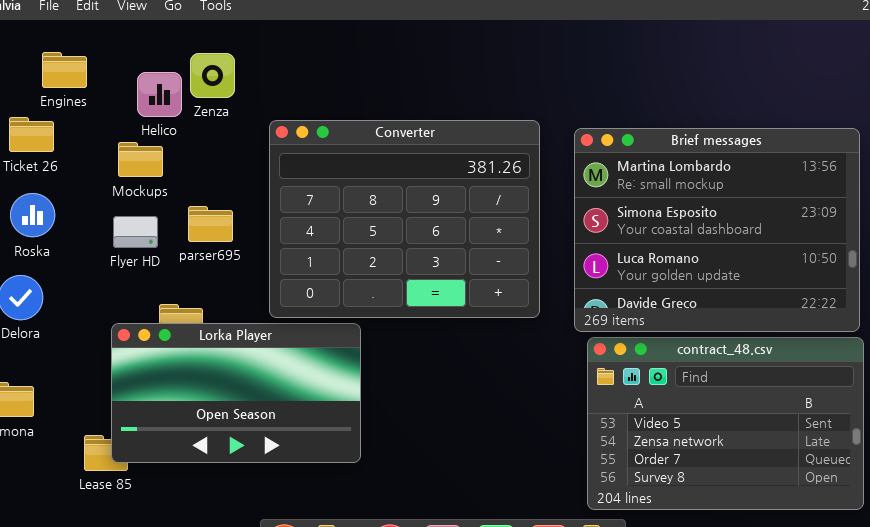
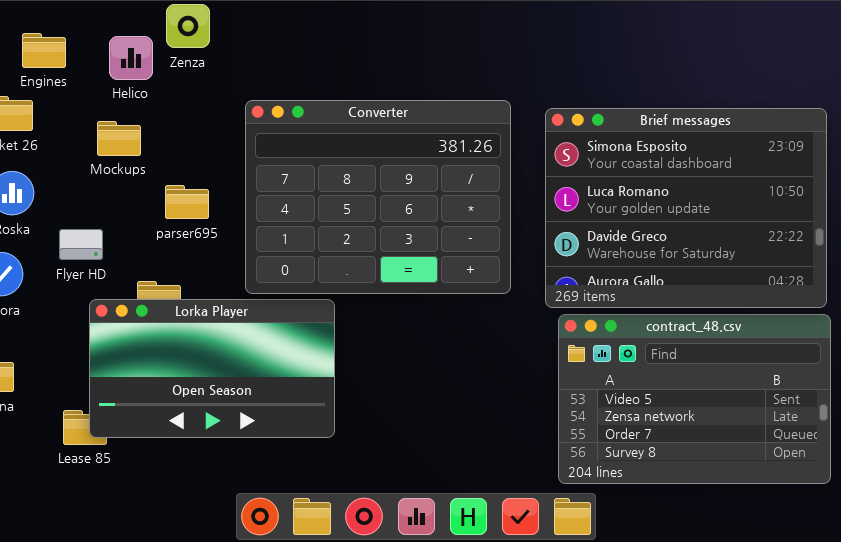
Zenza: [190,53,235,98] -> [166,4,210,48], moved
Helico: [137,72,182,117] -> [109,36,153,80], moved
Brief messages: [574,128,860,332] -> [545,108,827,308], scrolled down 1 row
Flyer HD: [113,216,158,248] -> [59,229,103,260], moved

